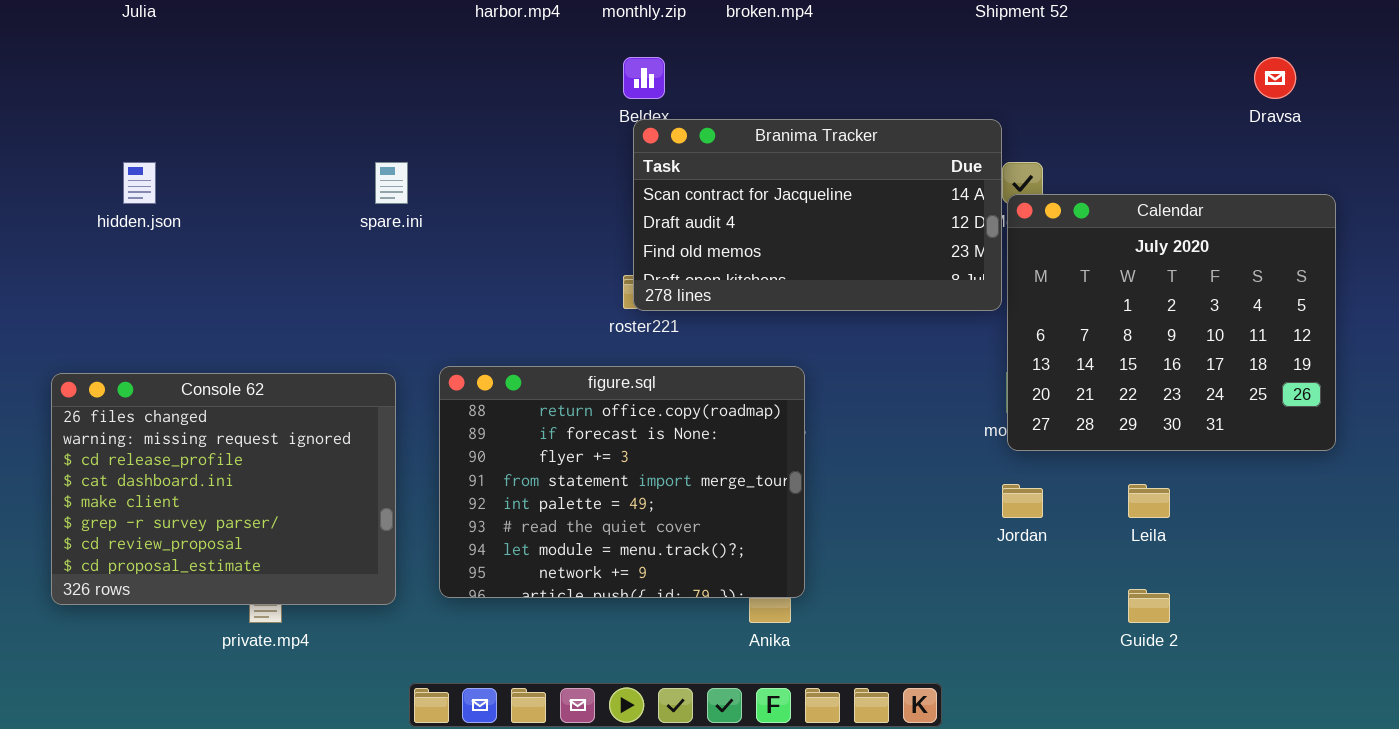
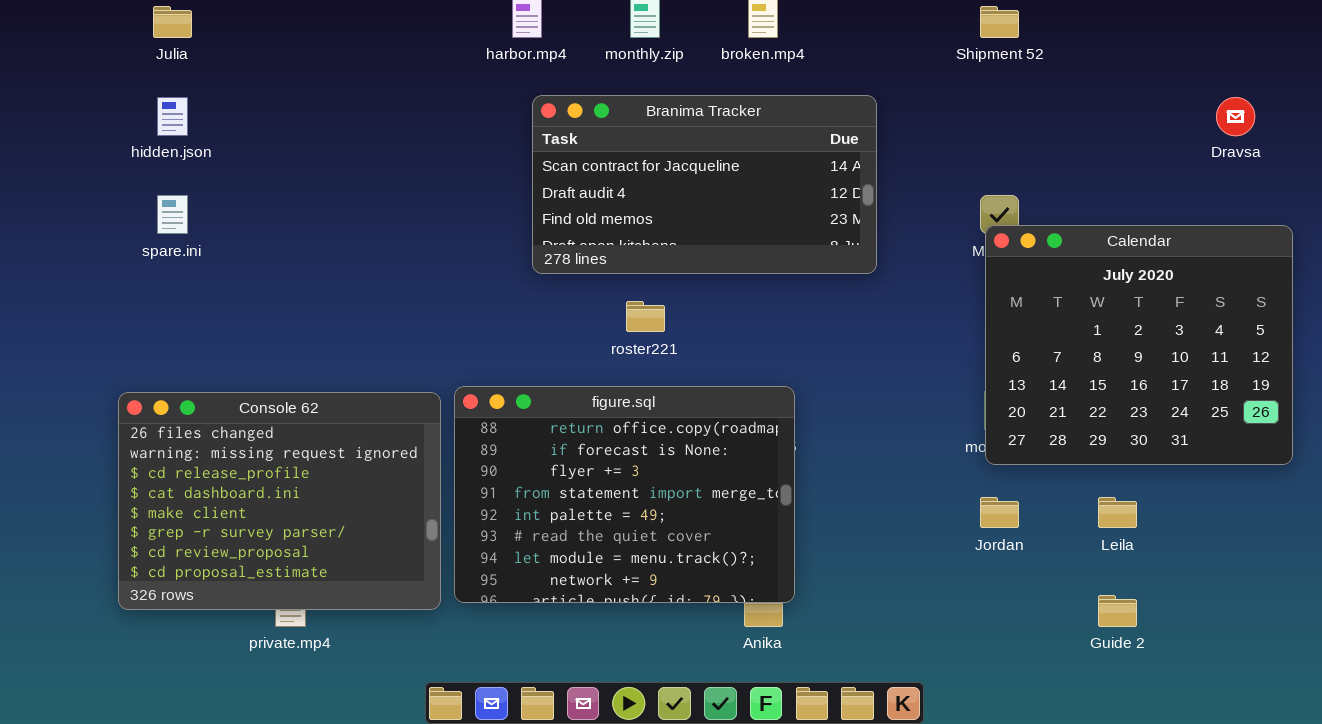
Branima Tracker: [633,119,1002,311] -> [532,95,877,274], moved
hidden.json: [123,162,156,204] -> [157,97,188,136], moved
spare.ini: [375,162,408,204] -> [157,195,188,234], moved
Console 62: [51,373,396,605] -> [118,392,441,610], moved

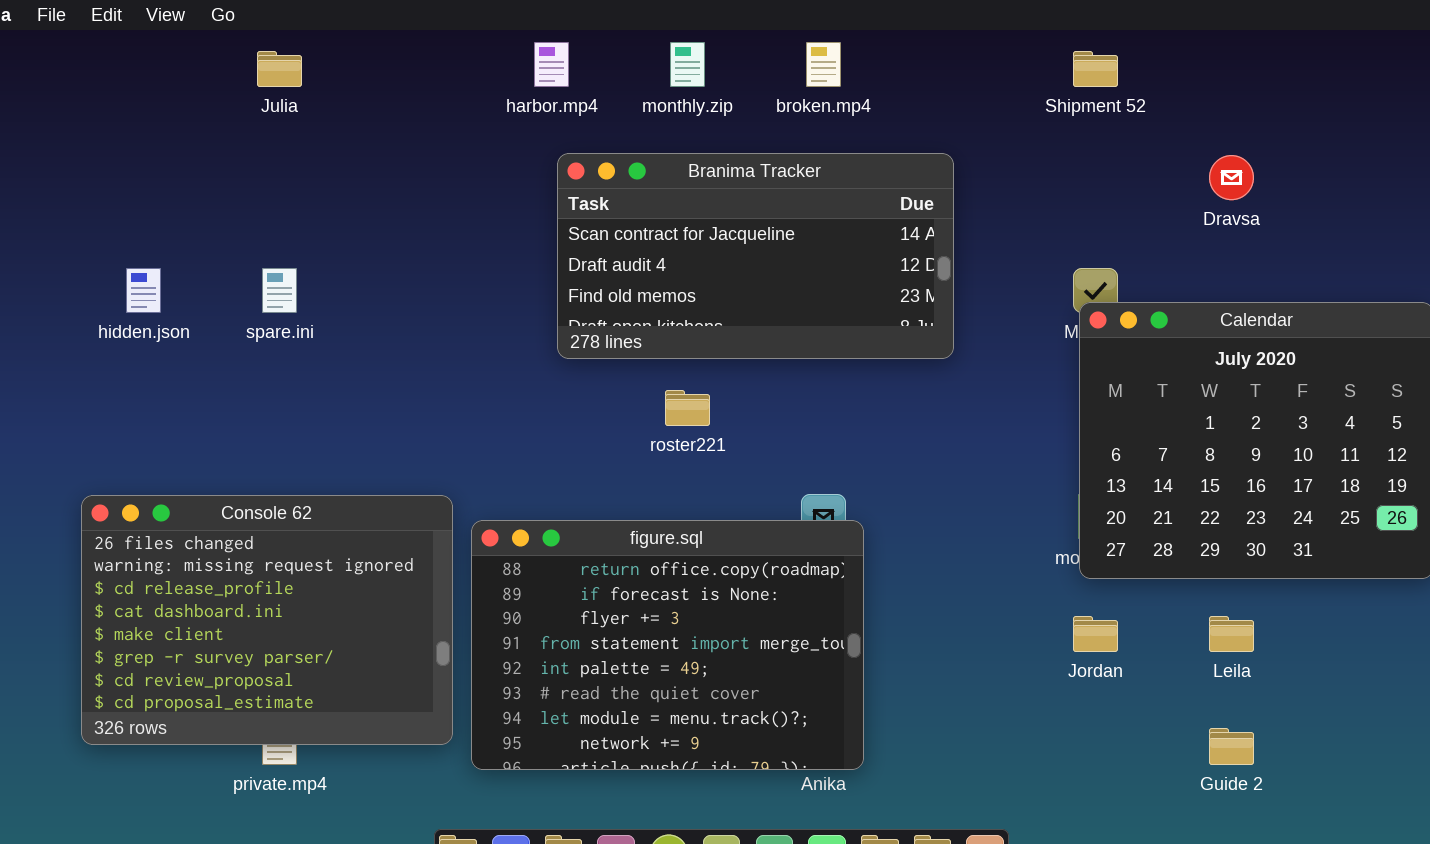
Julia: [153,6,192,38] -> [257,51,302,87], moved
hidden.json: [157,97,188,136] -> [126,268,161,313], moved
Dravsa: [1216,97,1255,136] -> [1209,155,1254,200], moved
spare.ini: [157,195,188,234] -> [262,268,297,313], moved
figure.sql: [454,386,795,603] -> [471,520,864,770], moved

